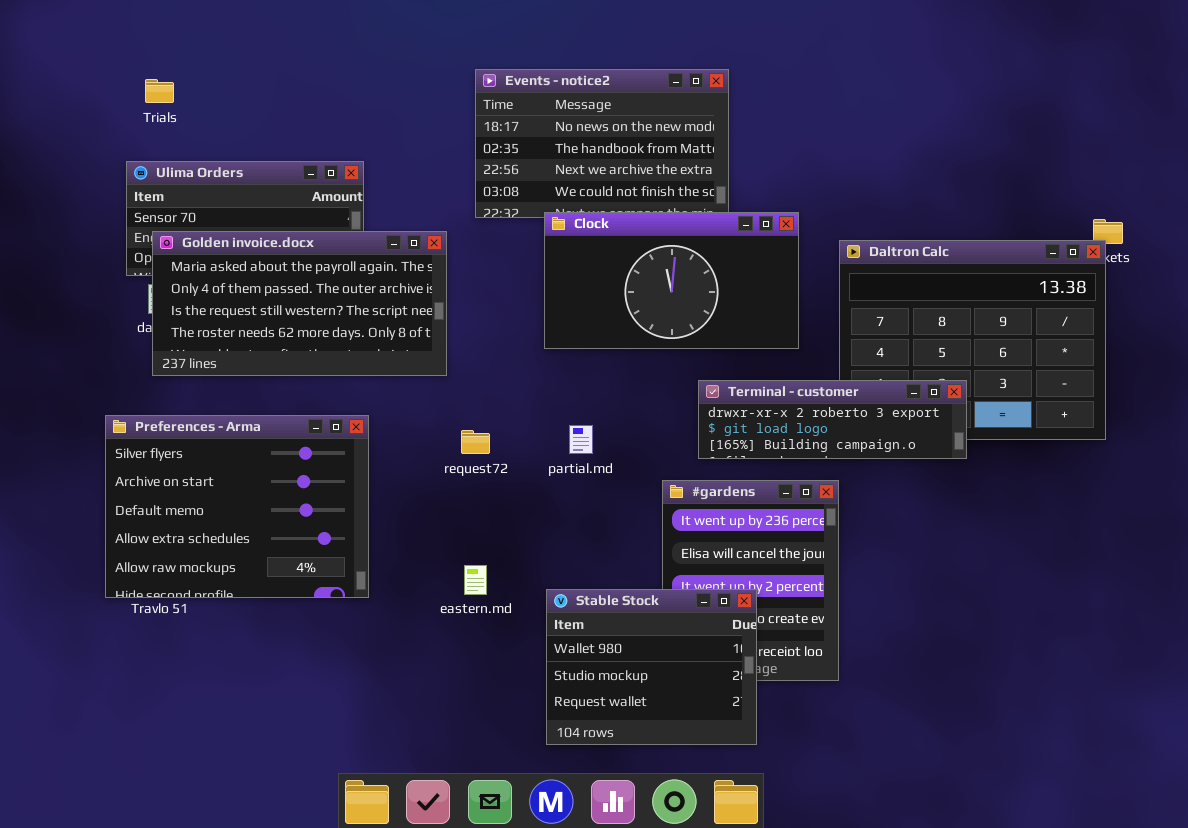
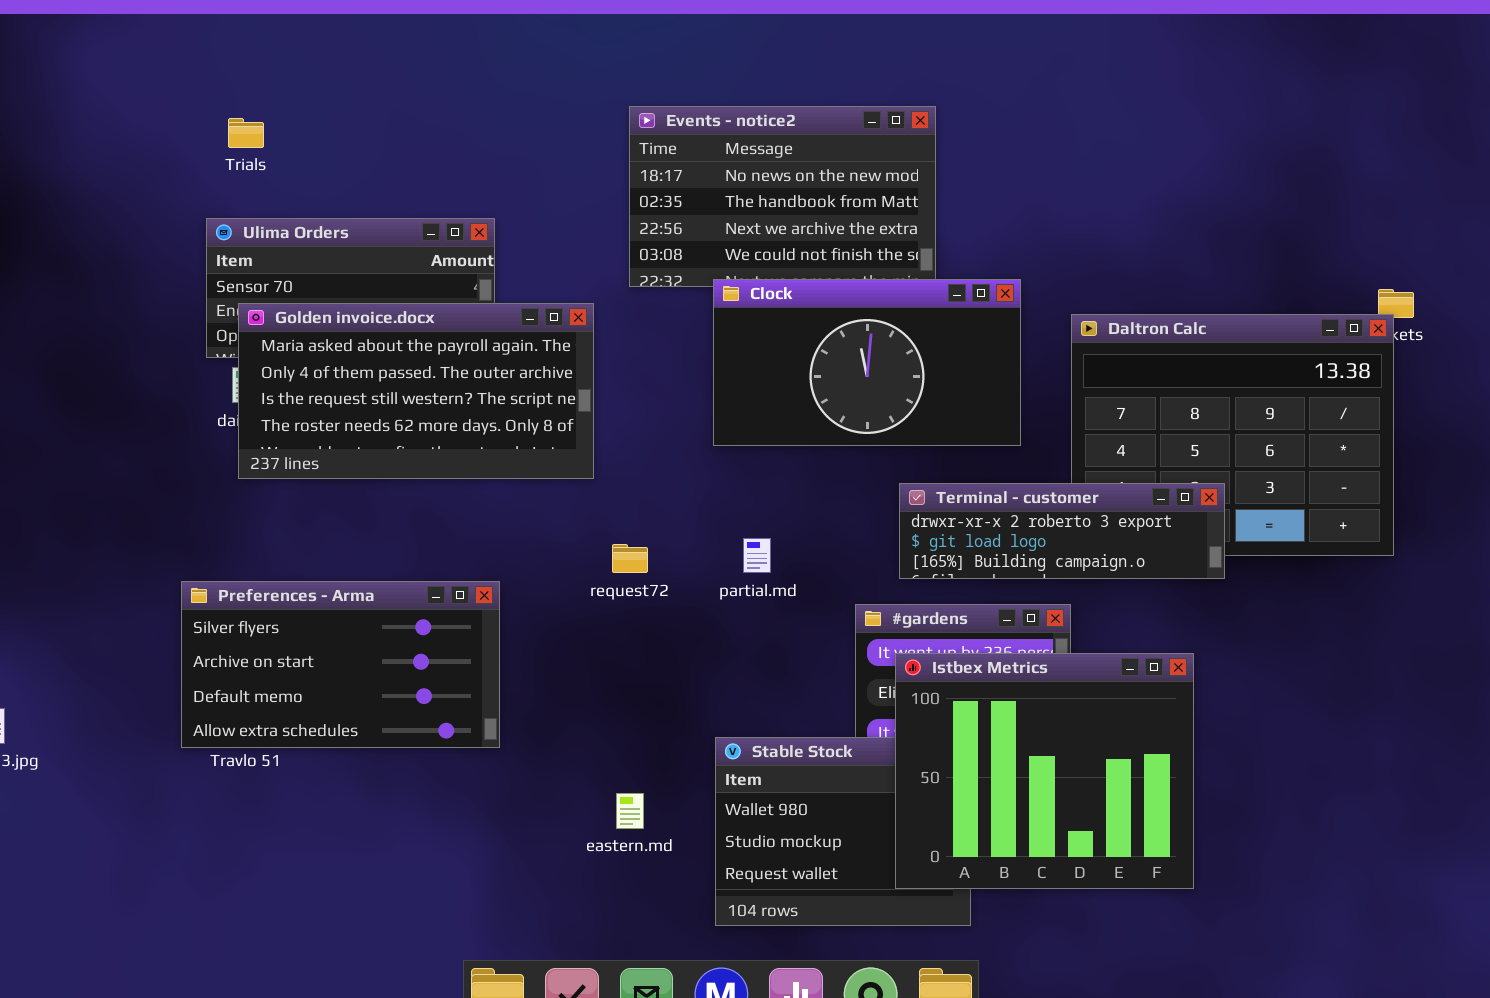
Preferences - Arma: [105,415,369,598] -> [181,581,500,748], resized
Istbex Metrics: none -> [895,653,1194,889], opened
eastern.md: [464,565,487,595] -> [616,793,644,829], moved

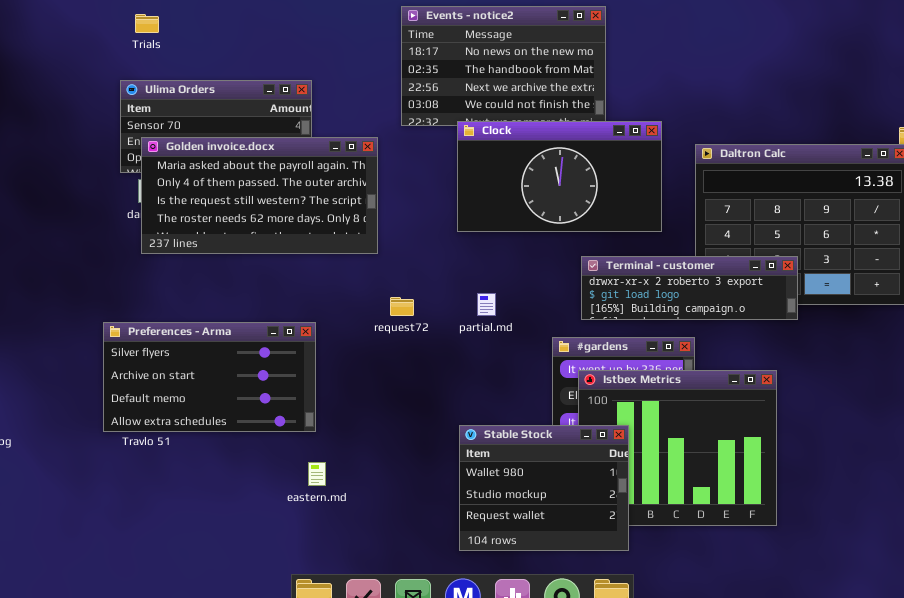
Stable Stock: [715,737,971,926] -> [459,425,629,551], raised
eastern.md: [616,793,644,829] -> [308,462,326,486], moved

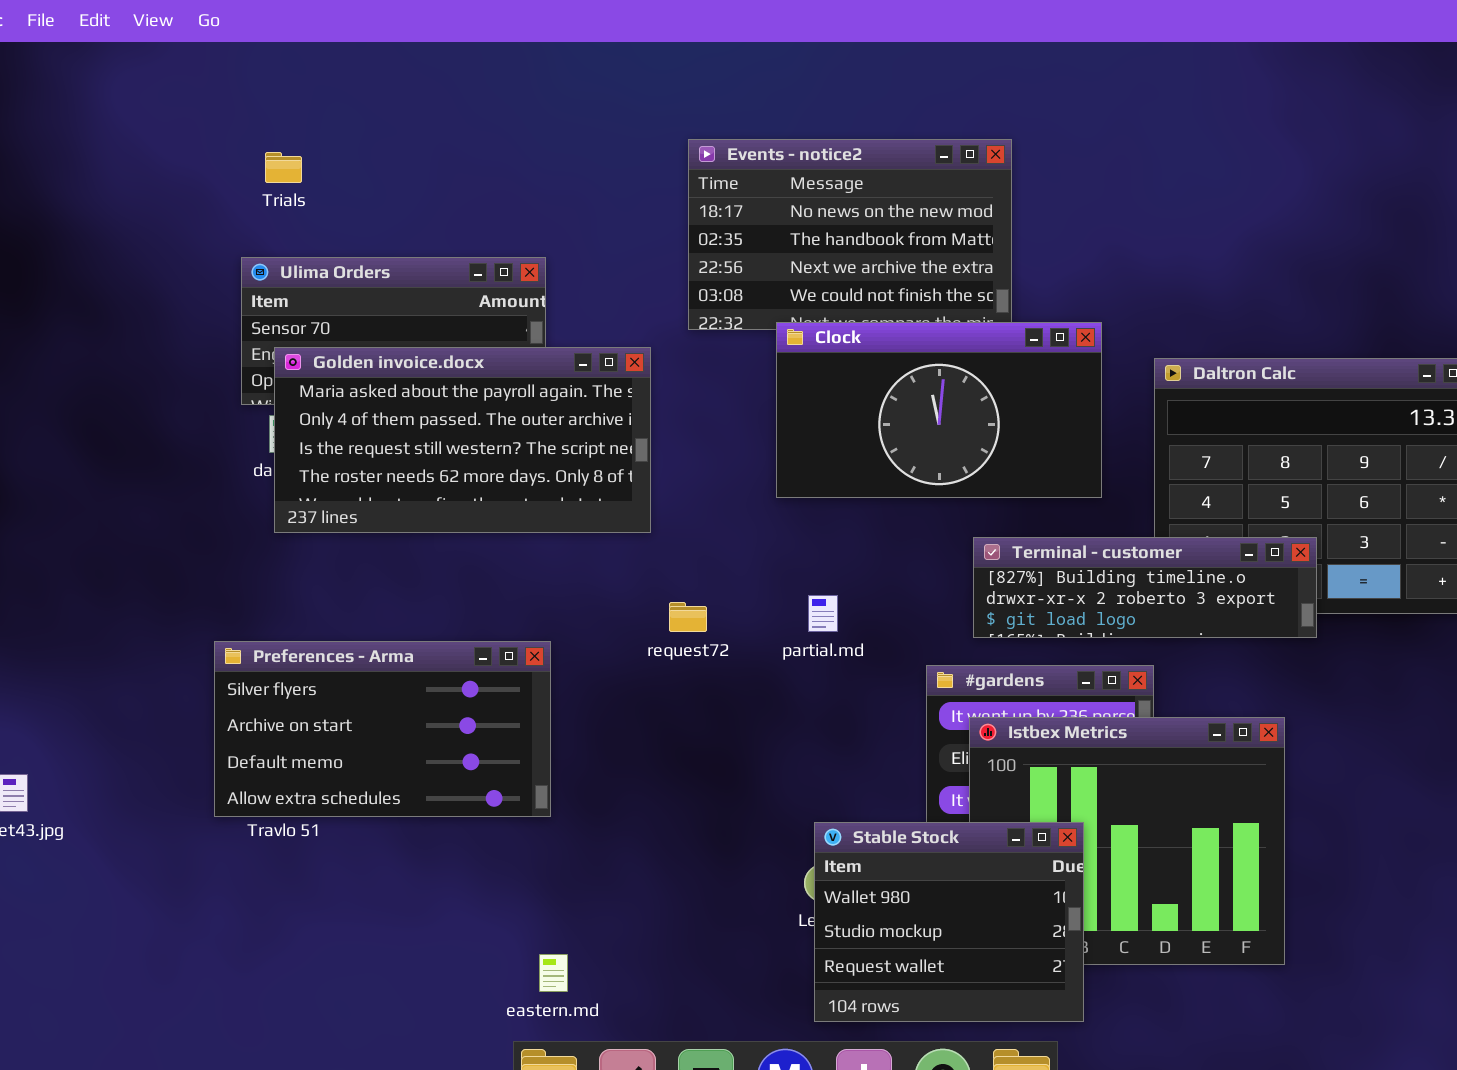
Terminal - customer: [581,256,798,320] -> [973,537,1317,638], scrolled up 1 row
Stable Stock: [459,425,629,551] -> [814,822,1084,1022], moved
eastern.md: [308,462,326,486] -> [539,954,568,992], moved

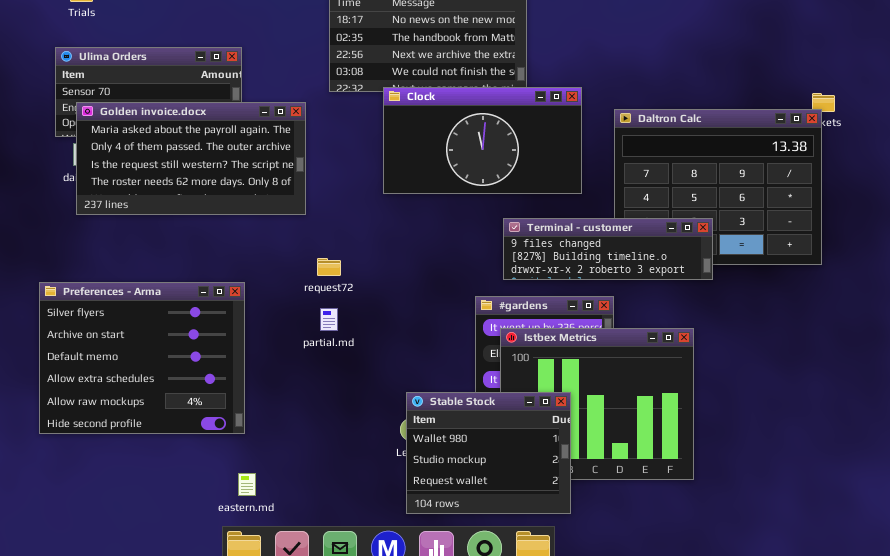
Terminal - customer: [973,537,1317,638] -> [503,218,713,280], scrolled up 1 row
partial.md: [808,595,838,632] -> [320,308,338,331], moved
Preferences - Arma: [214,641,551,817] -> [39,282,245,434], resized

